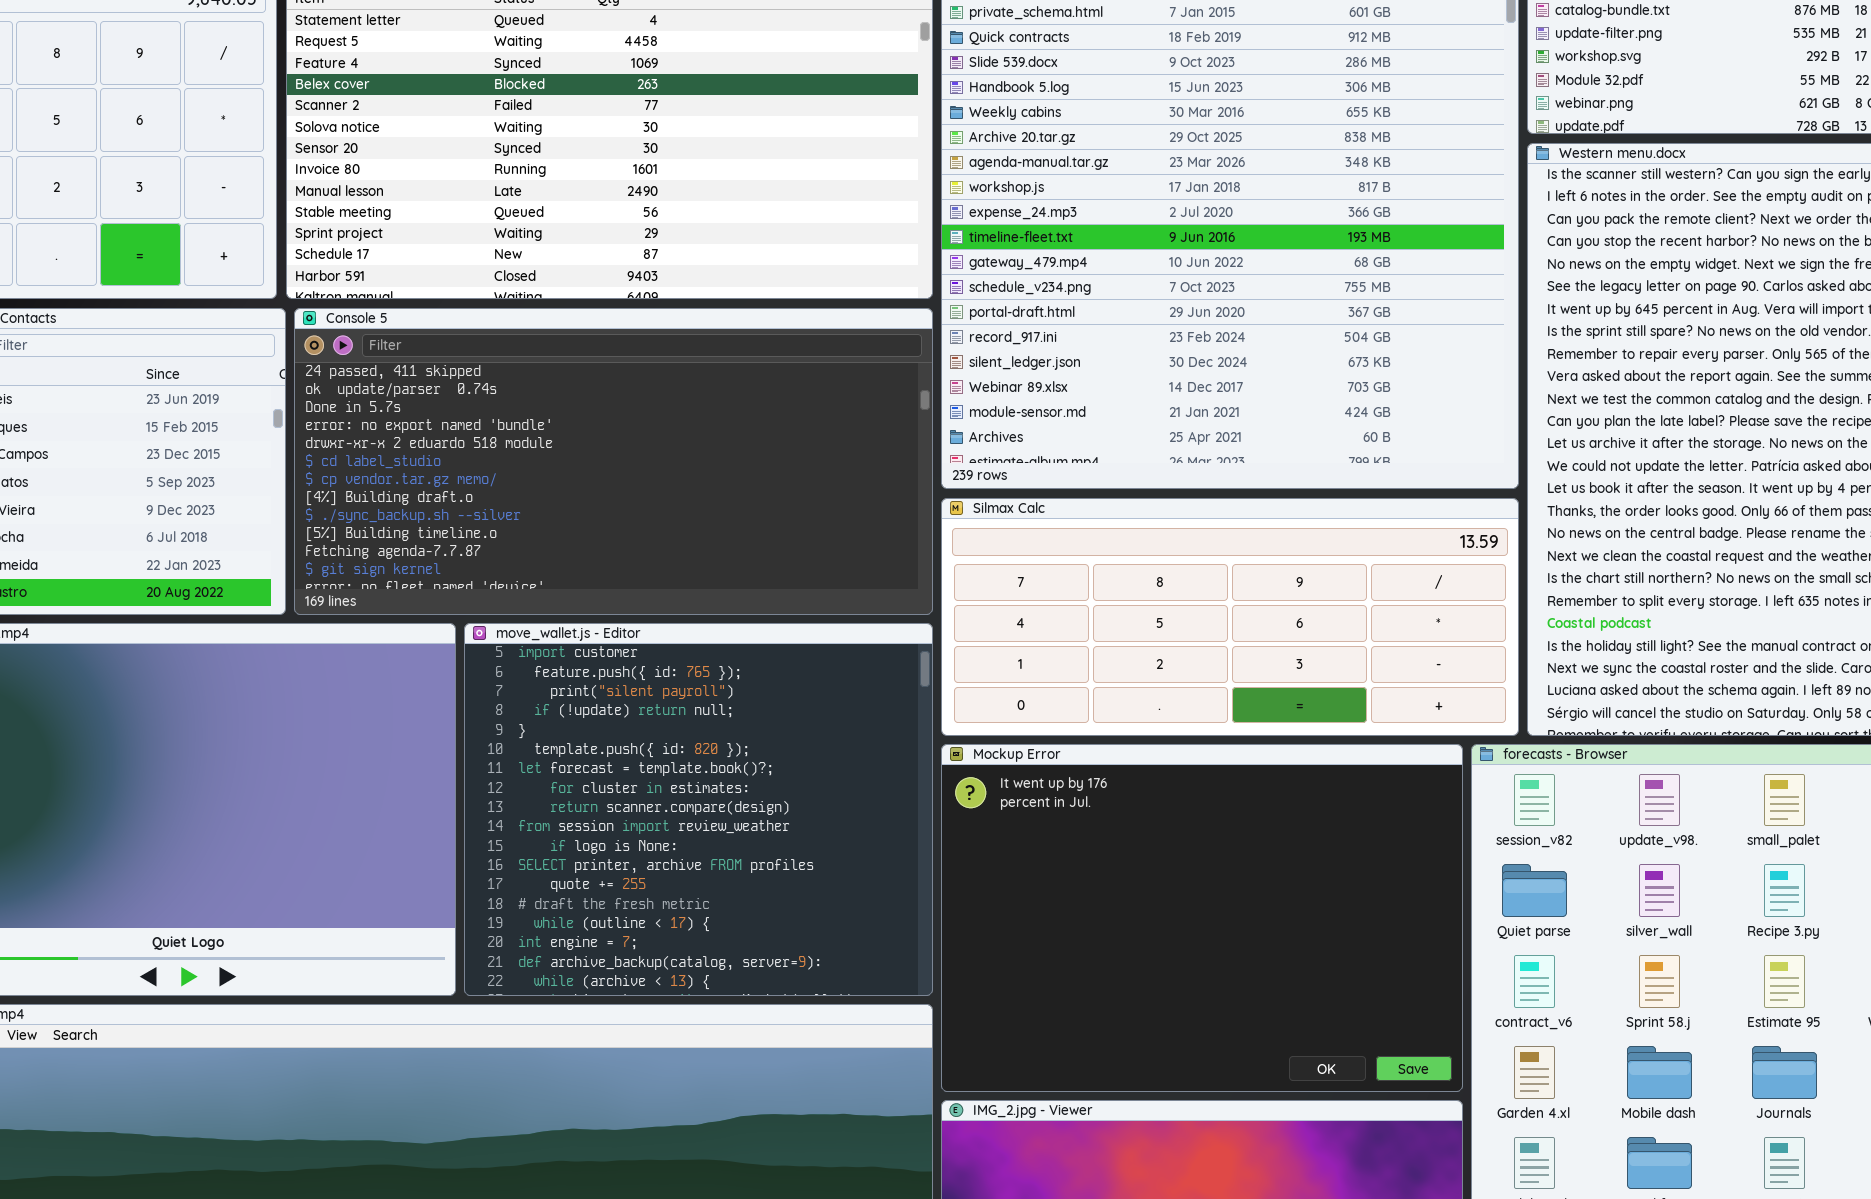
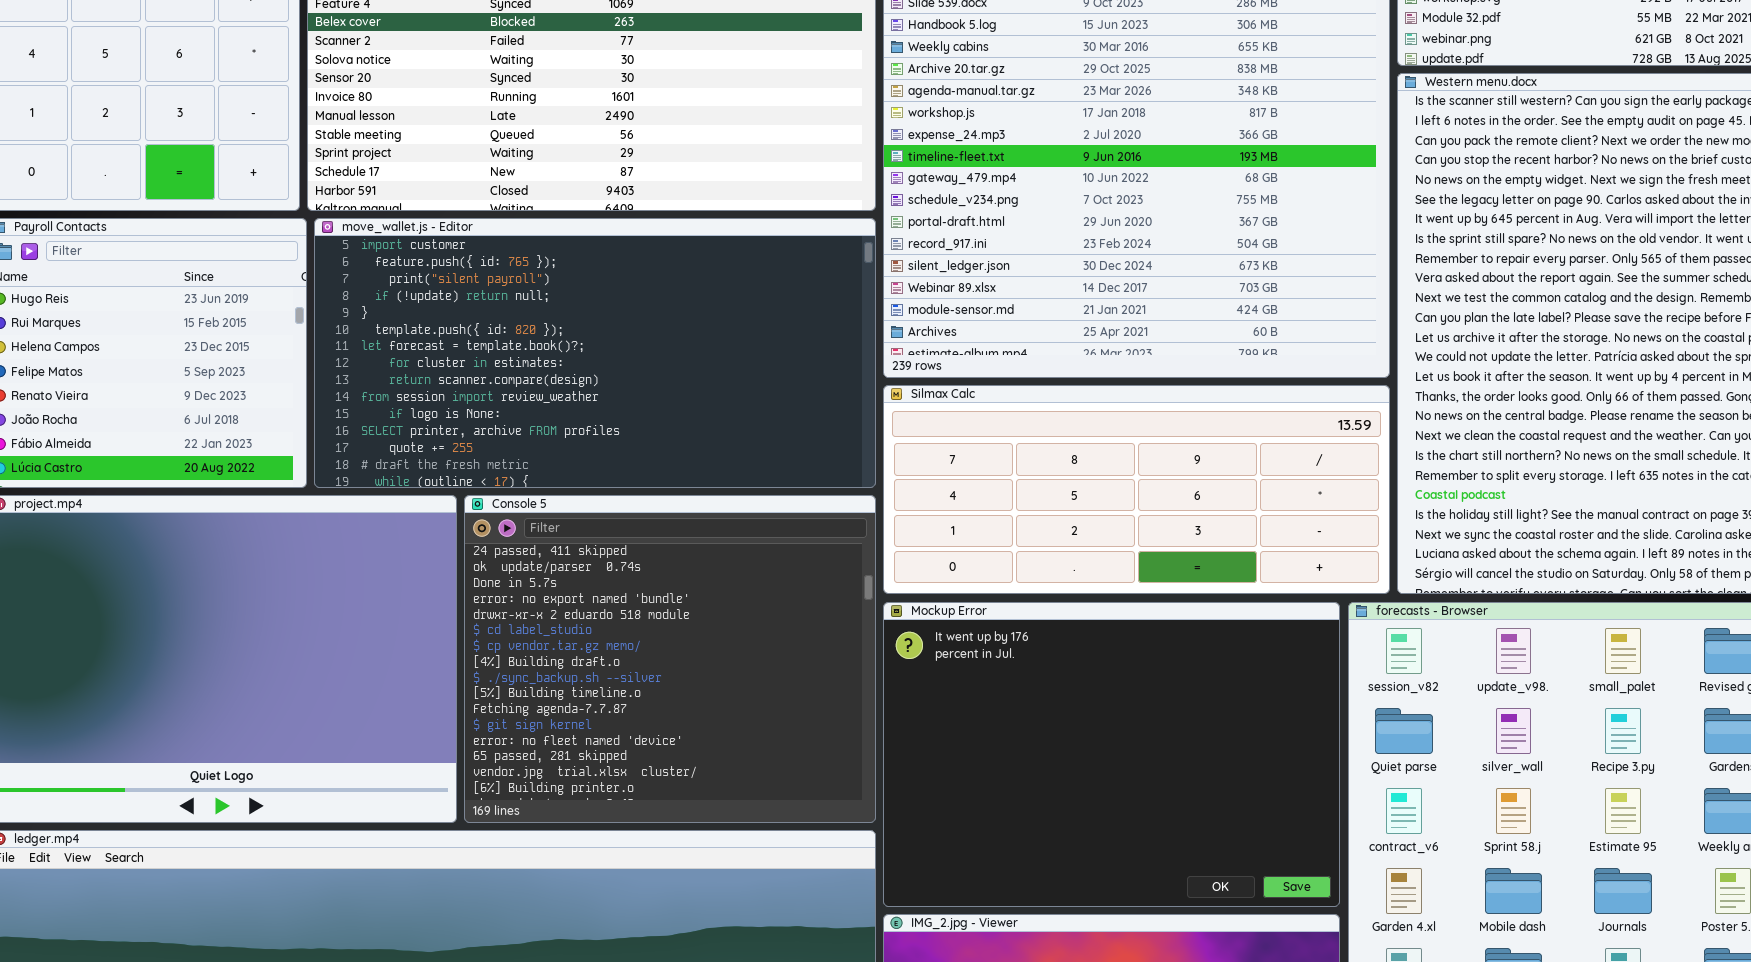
Console 5: [294,308,933,615] -> [464,495,876,823], moved, resized
move_wallet.js - Editor: [464,623,933,996] -> [314,218,876,488], moved, resized

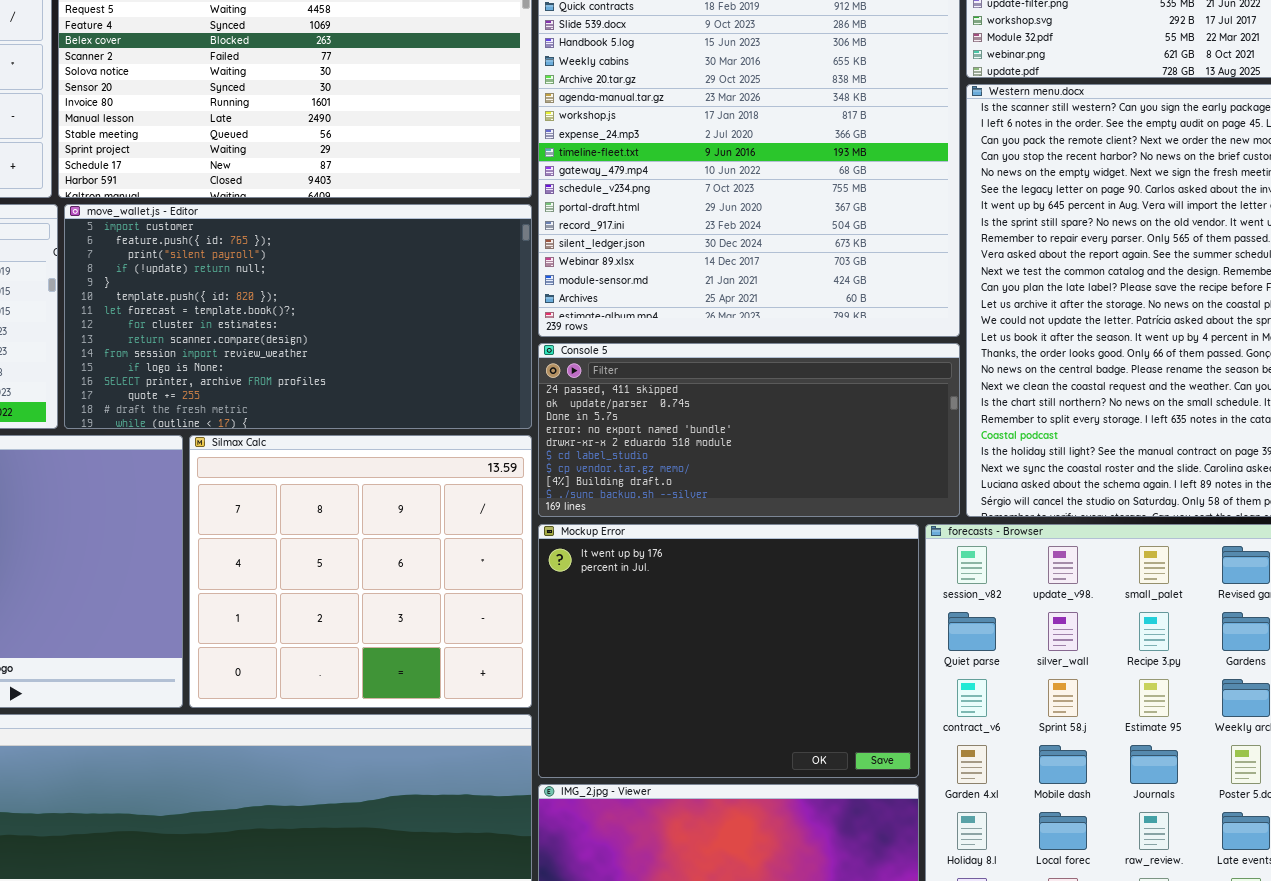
Silmax Calc: [883,385,1390,594] -> [189,435,532,708], moved, resized
Console 5: [464,495,876,823] -> [538,343,960,517], moved, resized

